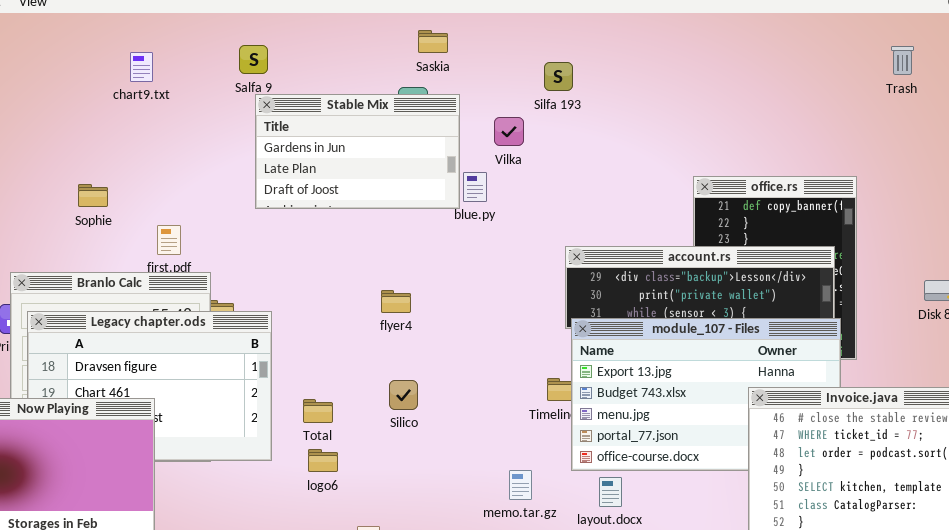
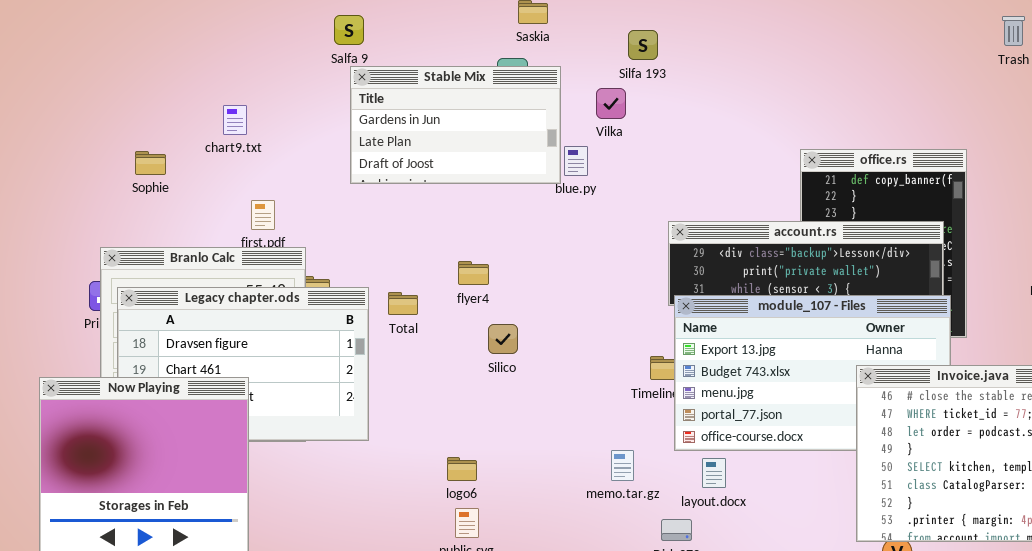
chart9.txt: [130,52,153,82] -> [223,105,247,135], moved
Silfa 193: [544,62,573,91] -> [628,30,658,60], moved
Sophie: [78,184,108,207] -> [135,151,166,175], moved
flyer4: [381,290,411,313] -> [458,261,489,285], moved
Silico: [389,380,418,410] -> [488,324,518,354], moved
Total: [303,399,333,423] -> [388,292,418,315], moved
logo6: [308,449,338,472] -> [447,457,477,481], moved

